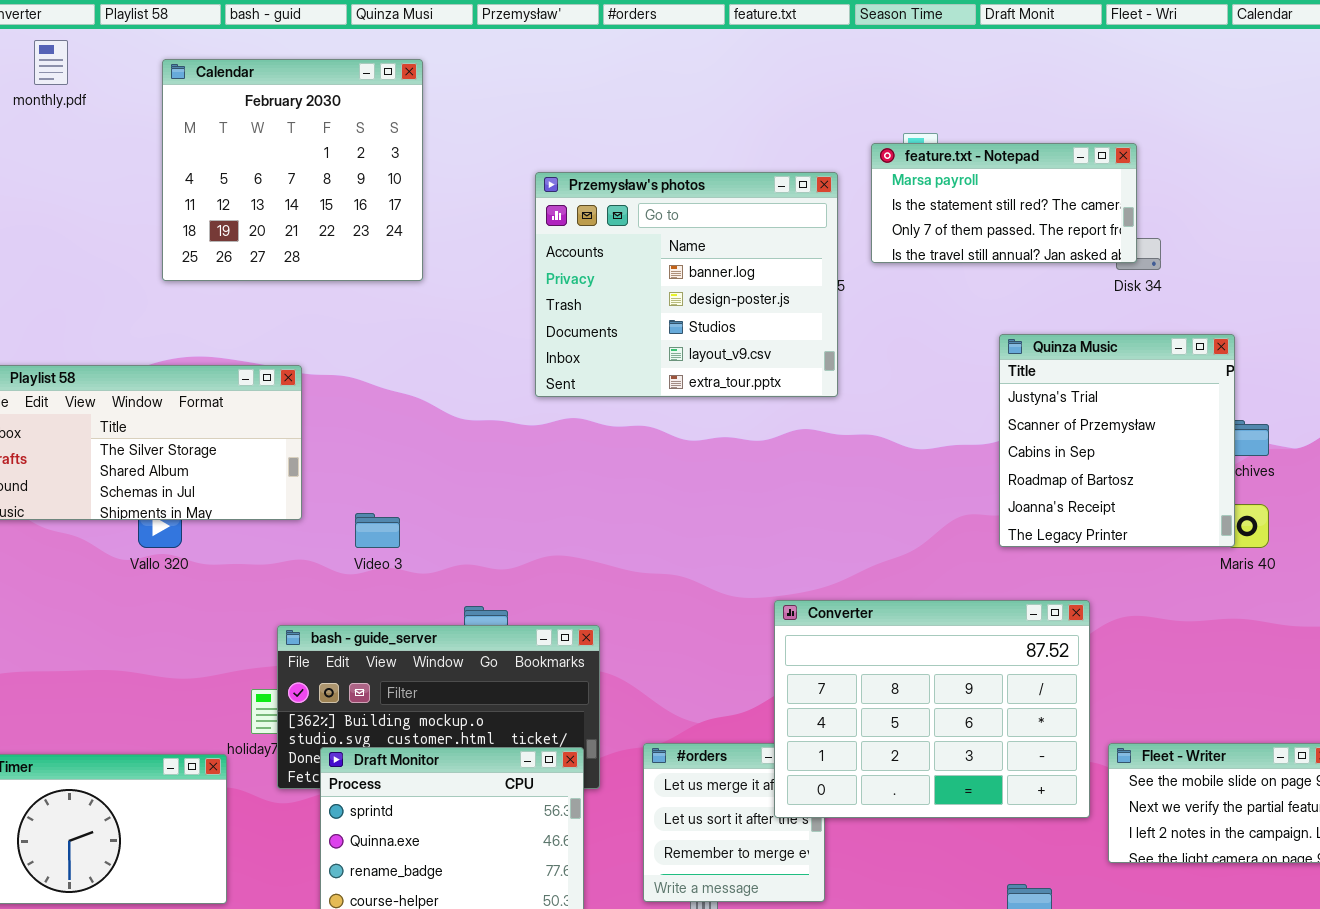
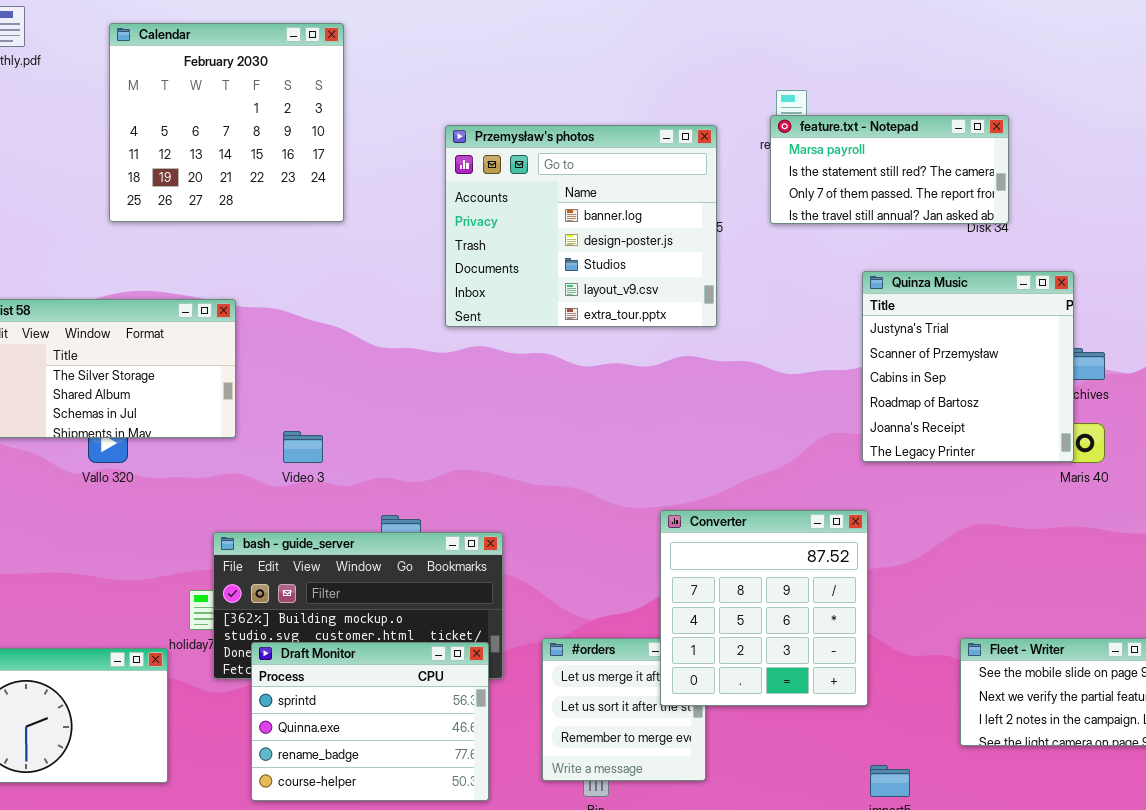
feature.txt - Notepad: [871,143,1137,263] -> [770,115,1009,224], moved
Converter: [774,600,1090,818] -> [660,510,868,706], resized

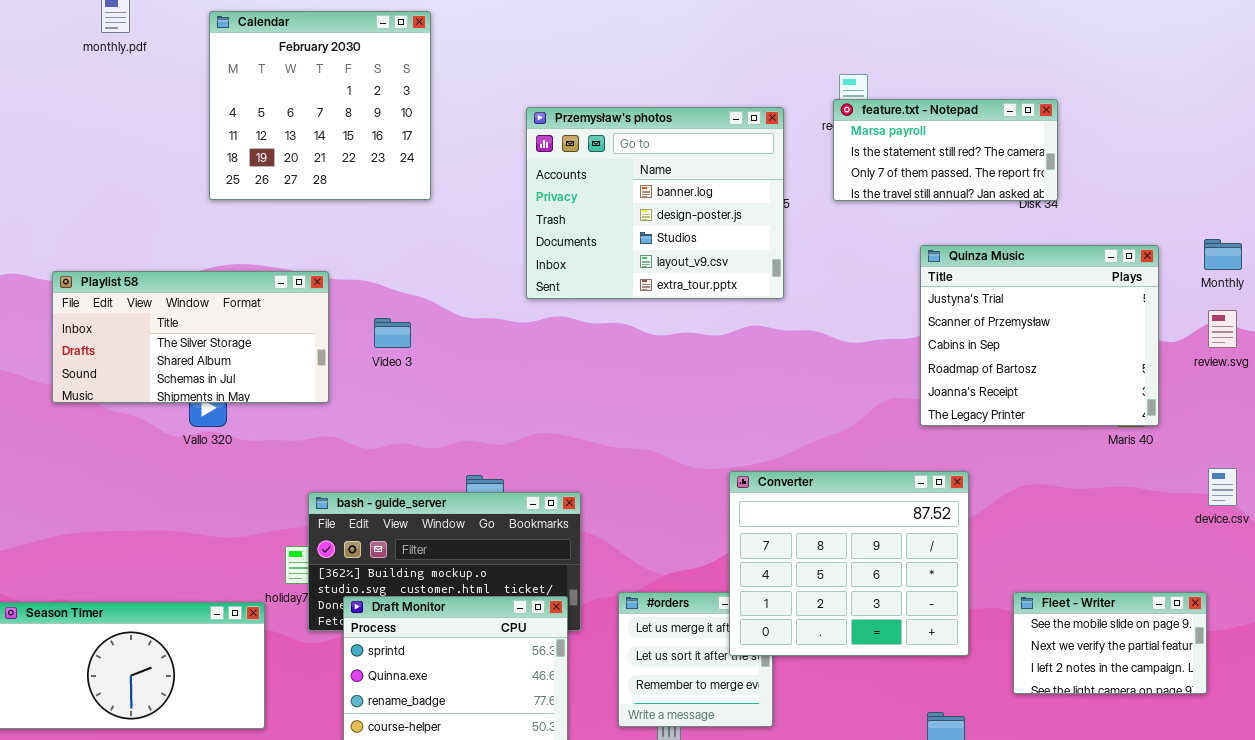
Quinza Music: [862,271,1074,462] -> [920,245,1159,426], resized
Video 3: [283,431,323,463] -> [374,318,411,348], moved
Converter: [660,510,868,706] -> [729,471,969,656], resized

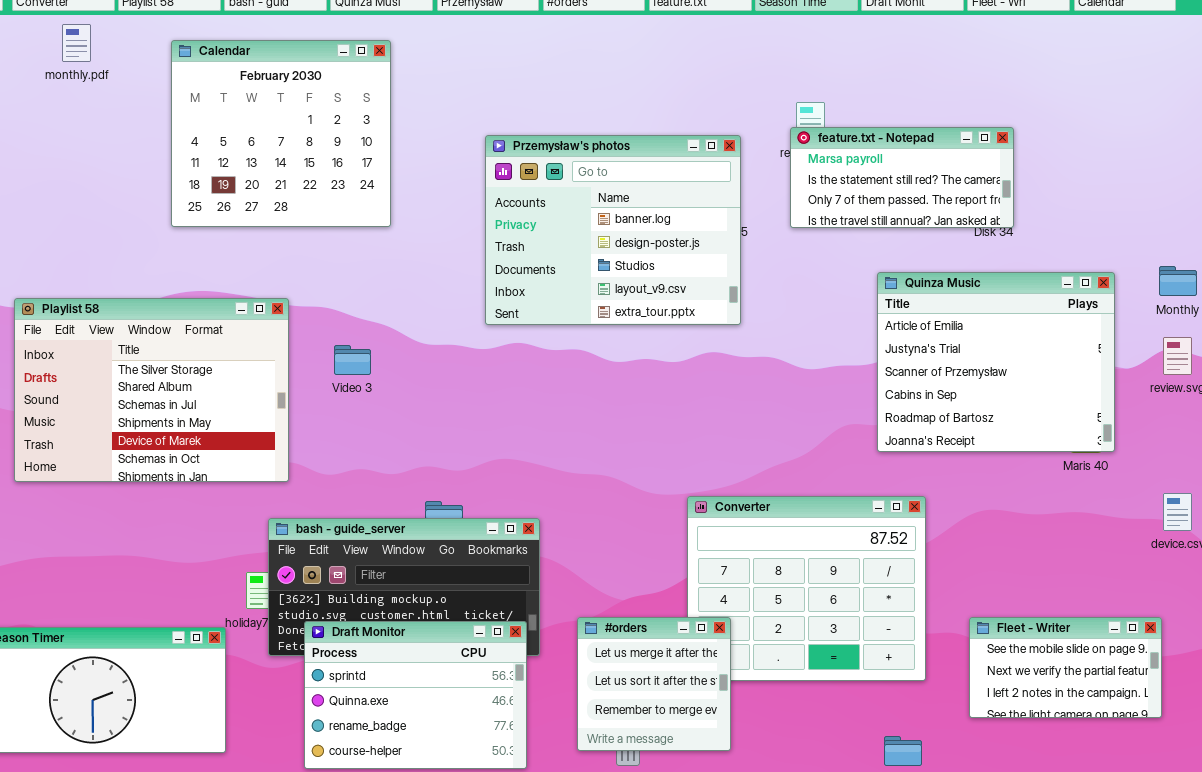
Quinza Music: [920,245,1159,426] -> [877,272,1115,452], scrolled up 1 row
Playlist 58: [52,271,329,403] -> [14,298,289,482], resized
#orders: [618,592,773,727] -> [577,617,731,751], raised

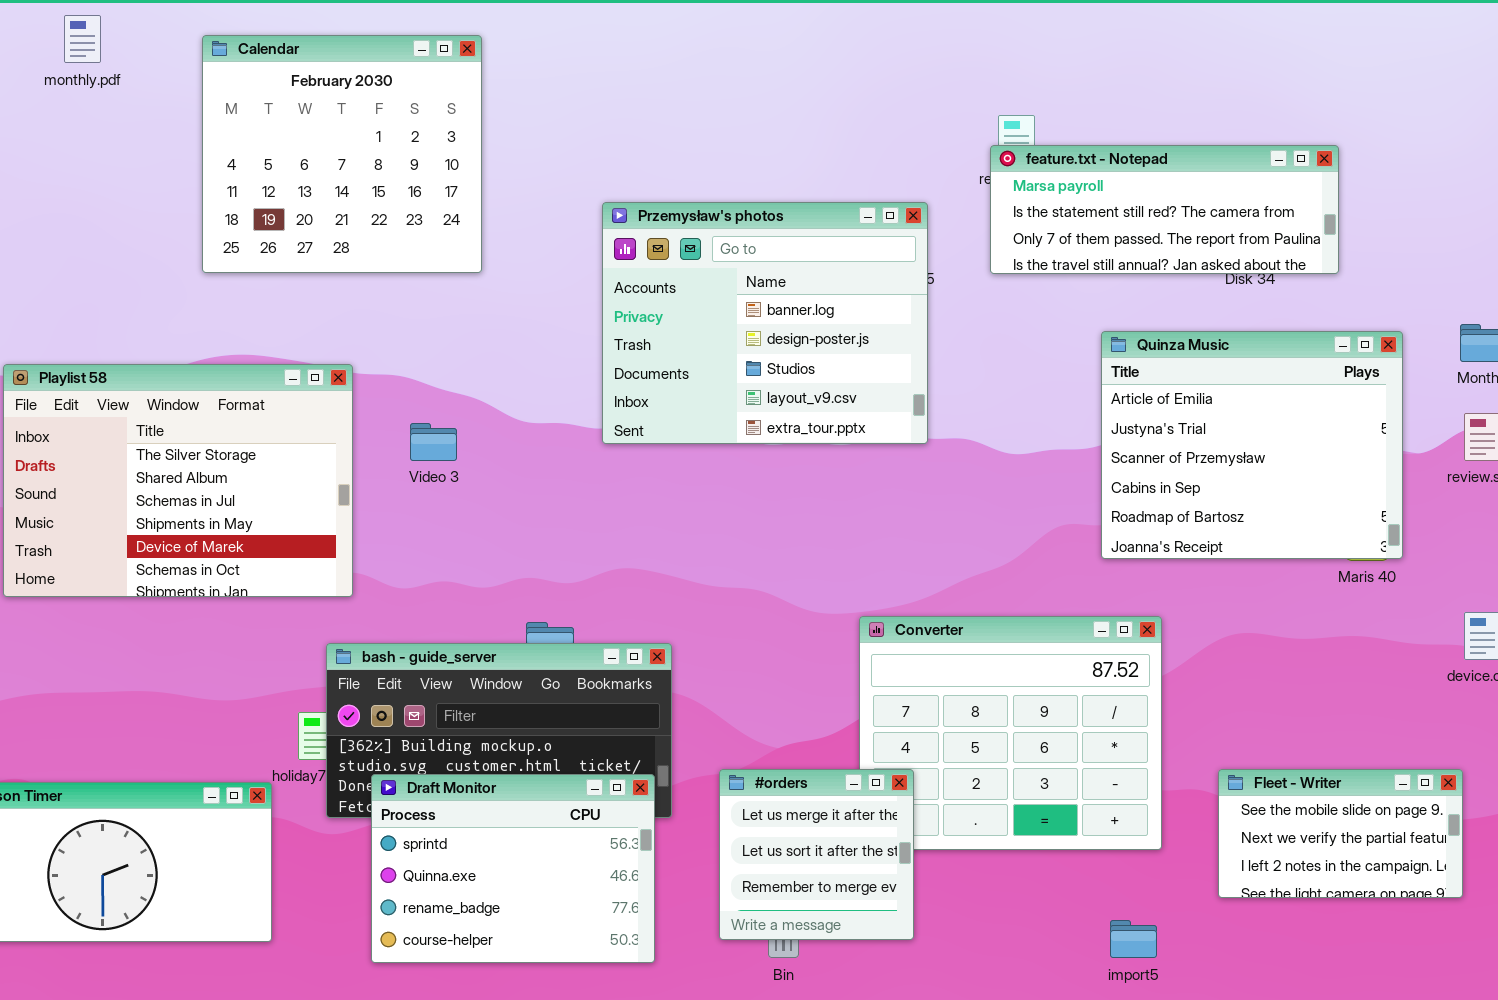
feature.txt - Notepad: [790,127,1014,228] -> [990,145,1339,274], resized
Przemysław's photos: [485,135,741,325] -> [602,202,928,444], moved

